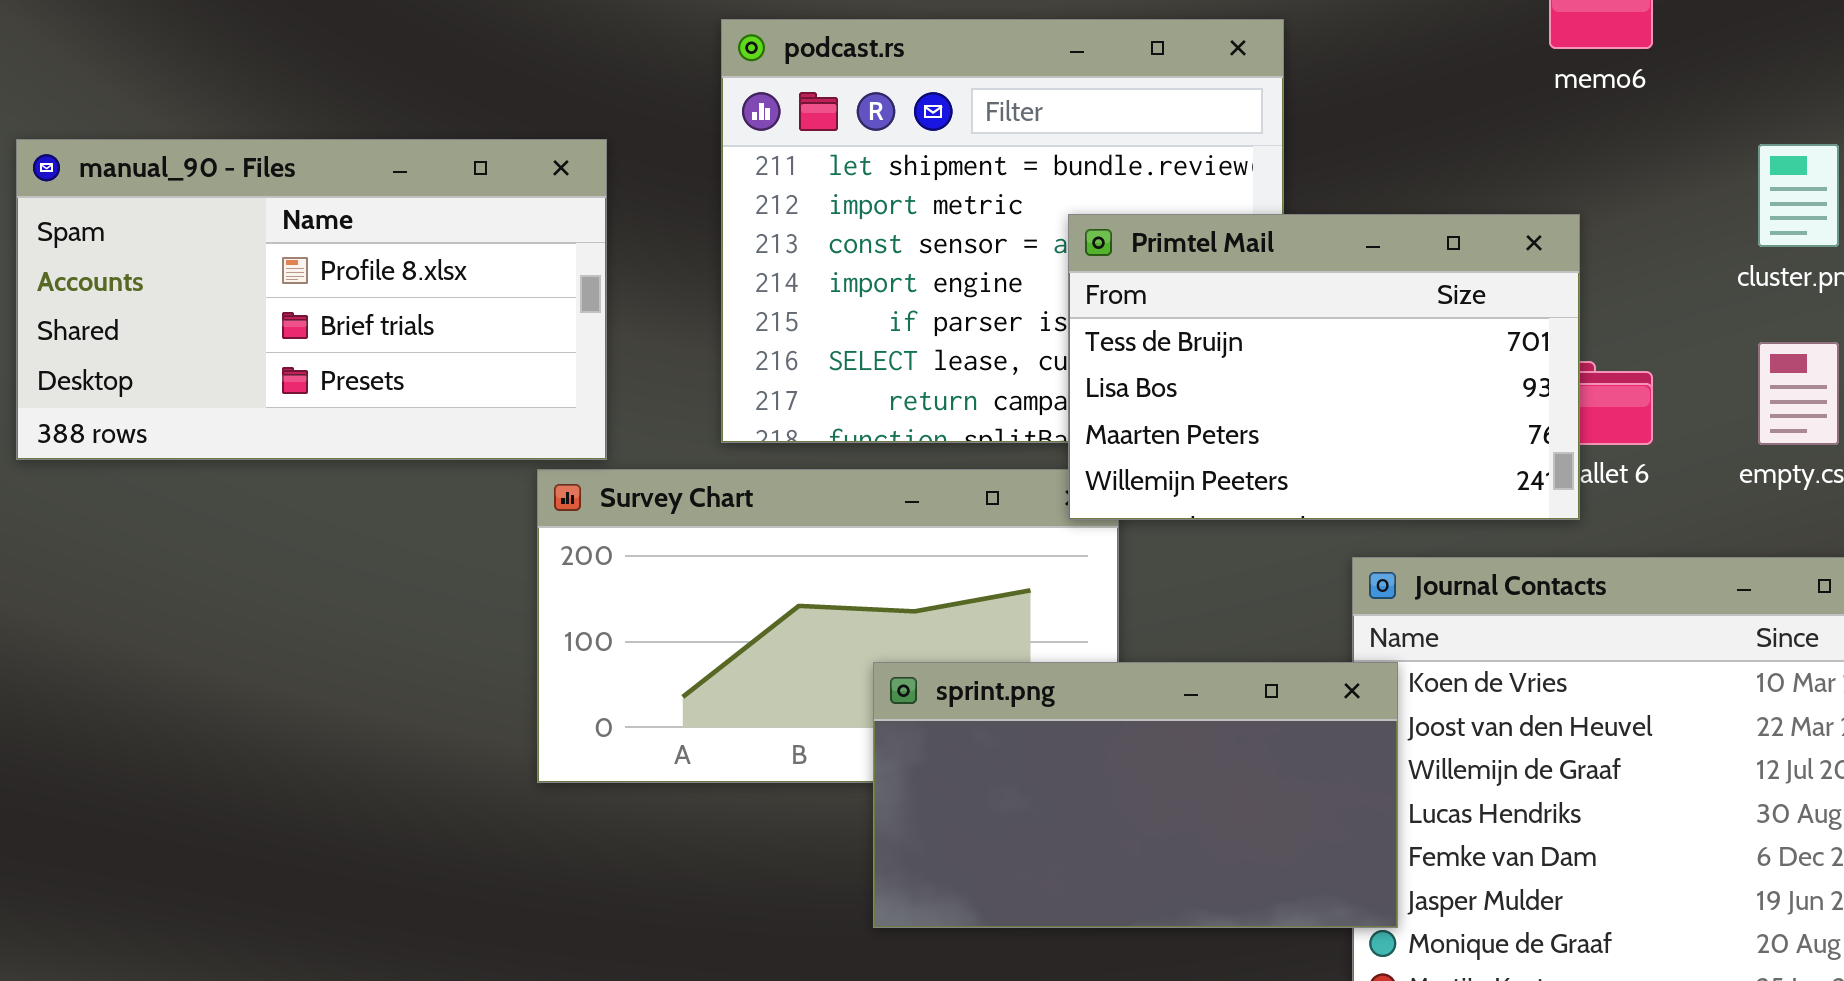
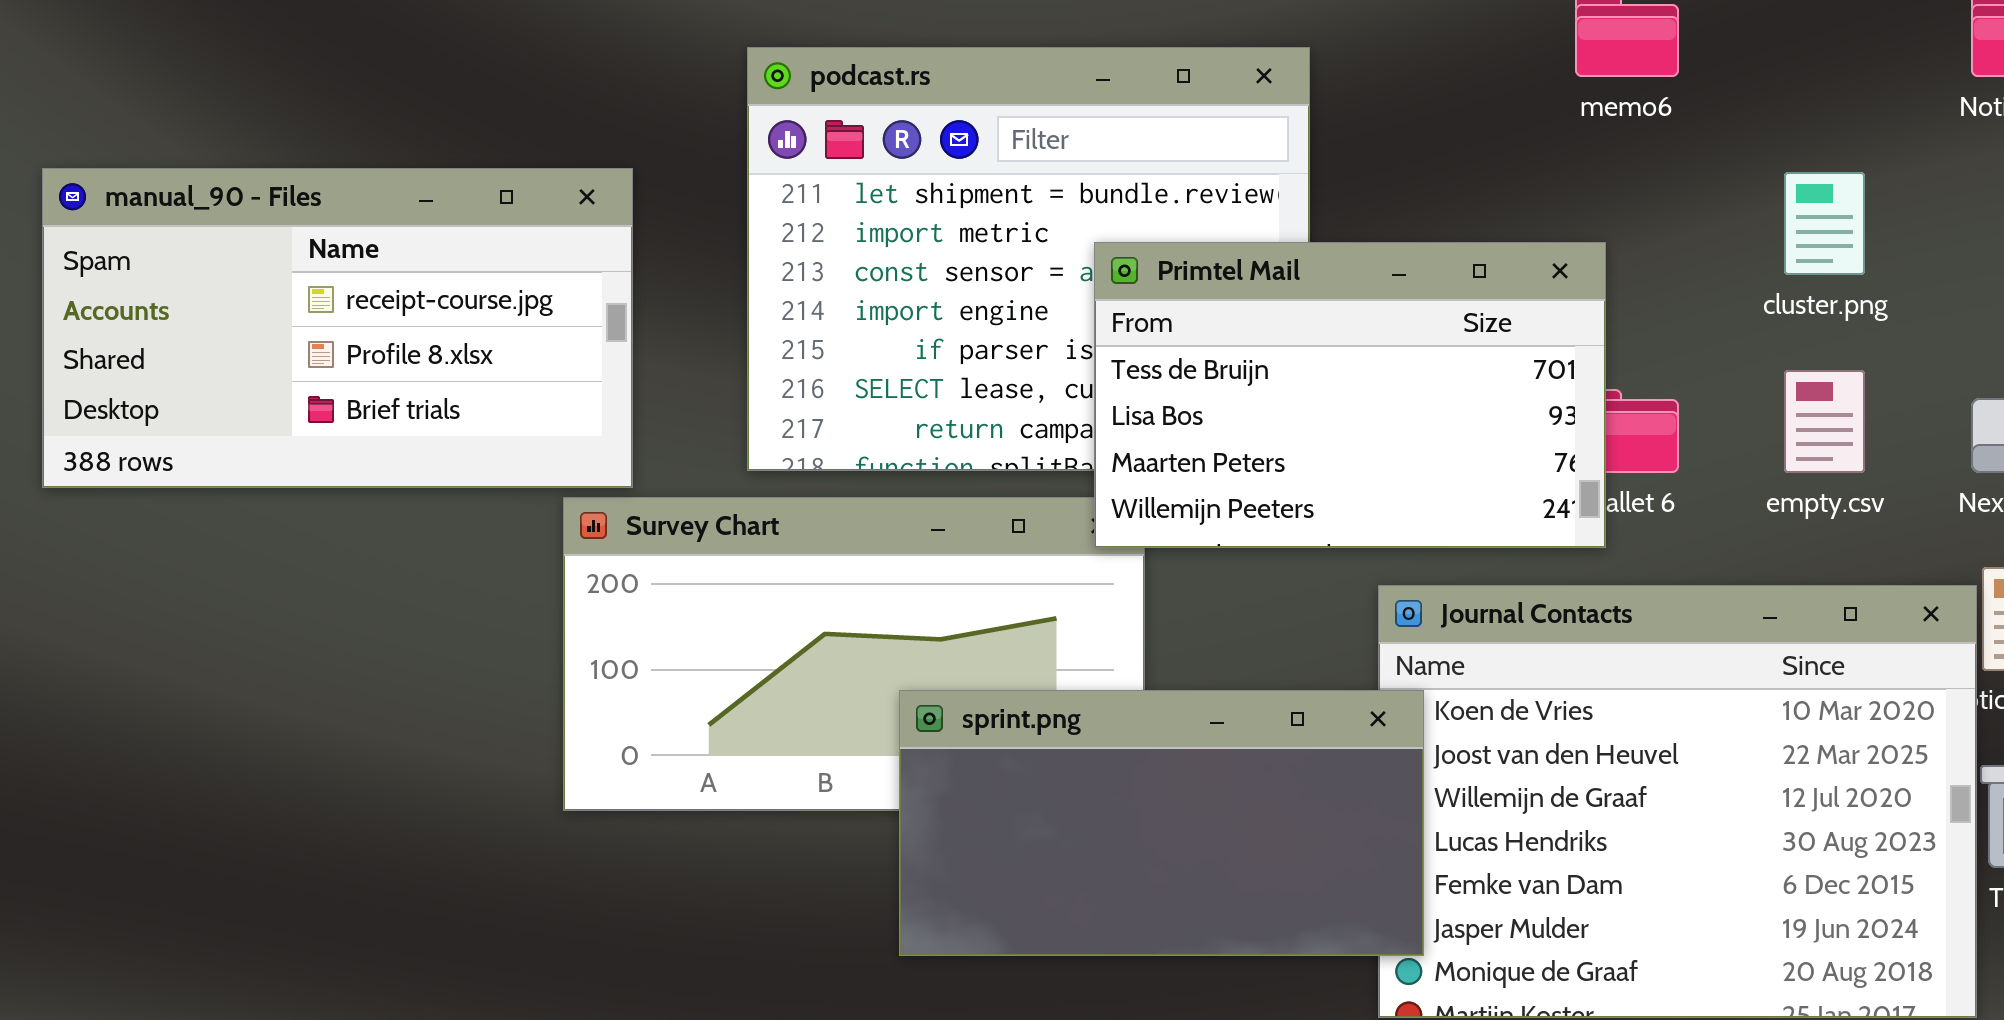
manual_90 - Files: [16,139,607,460] -> [42,168,633,488], scrolled up 1 row

